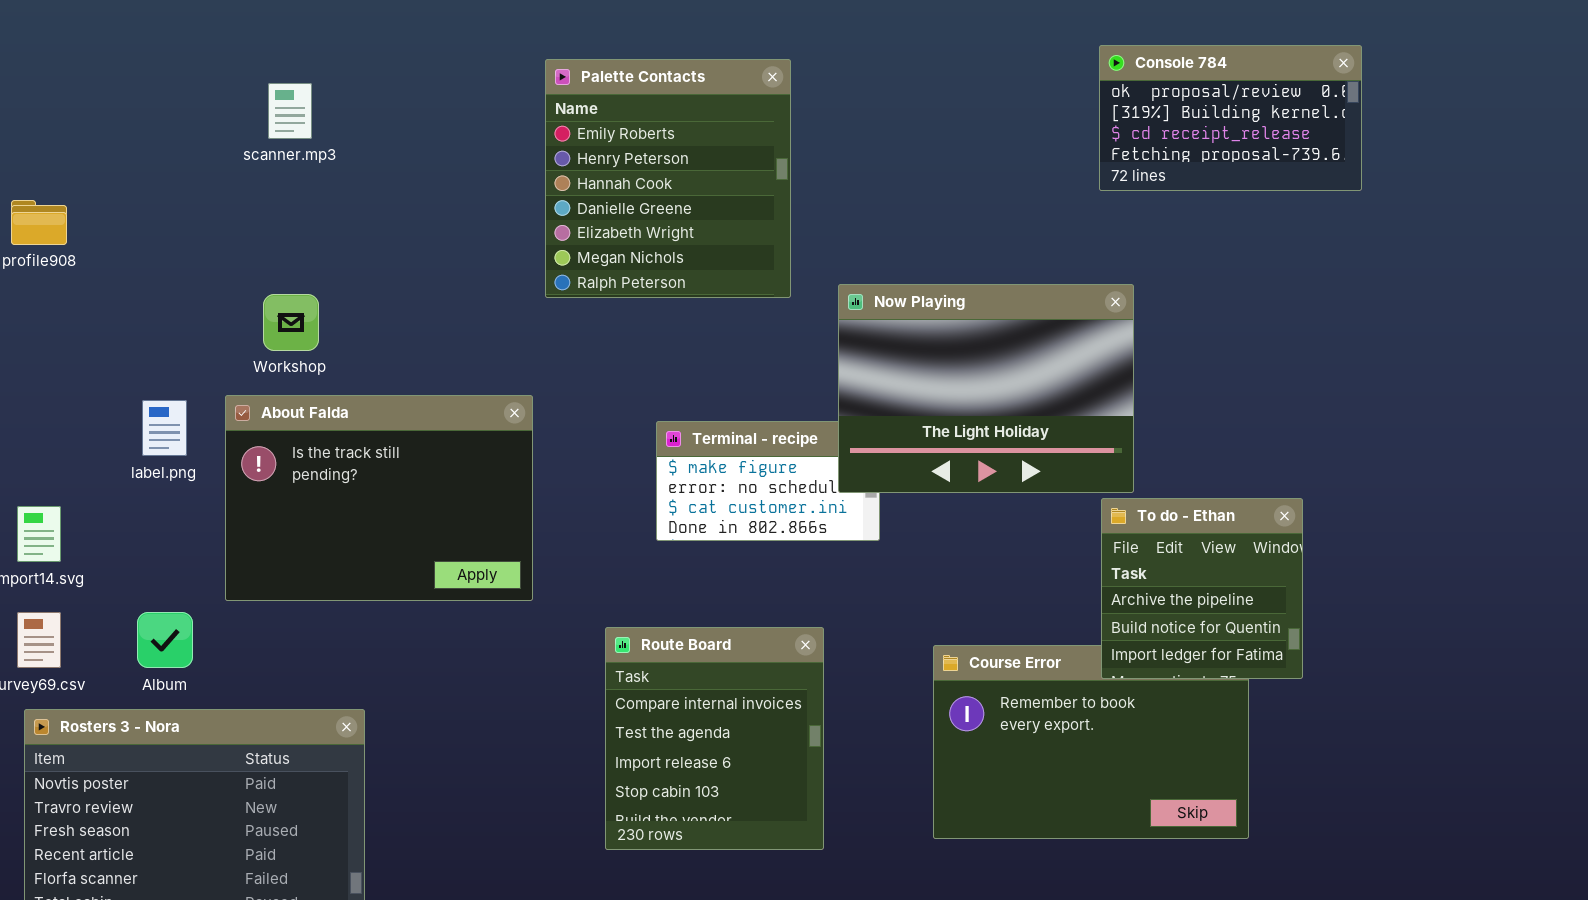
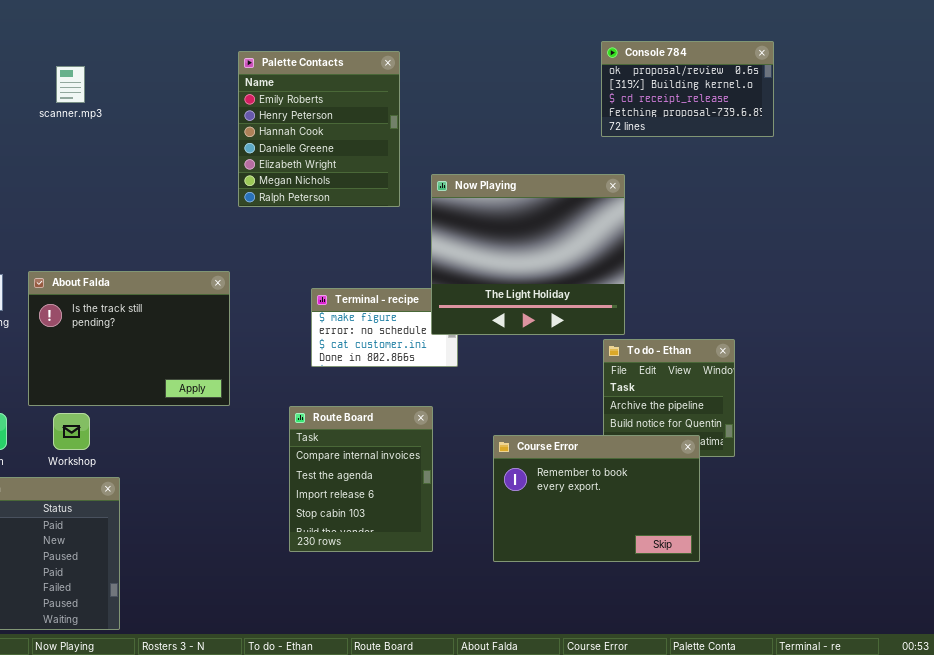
Now Playing: [838,284,1134,493] -> [431,174,625,335], resized
Workshop: [263,294,319,351] -> [53,413,90,450], moved
Route Board: [605,627,824,850] -> [289,406,433,552], moved
Course Error: [933,645,1249,839] -> [493,435,700,562], raised

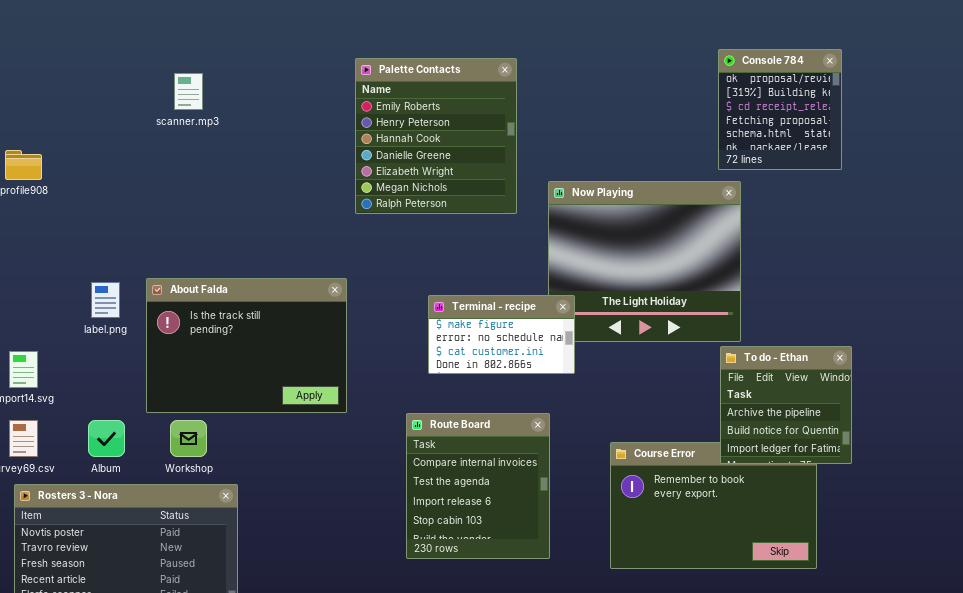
Console 784: [601,41,774,137] -> [718,49,842,170], resized
Terminal - recipe: [311,288,458,367] -> [428,295,575,374], raised
To do - Ethan: [603,339,735,457] -> [720,346,852,464], raised

